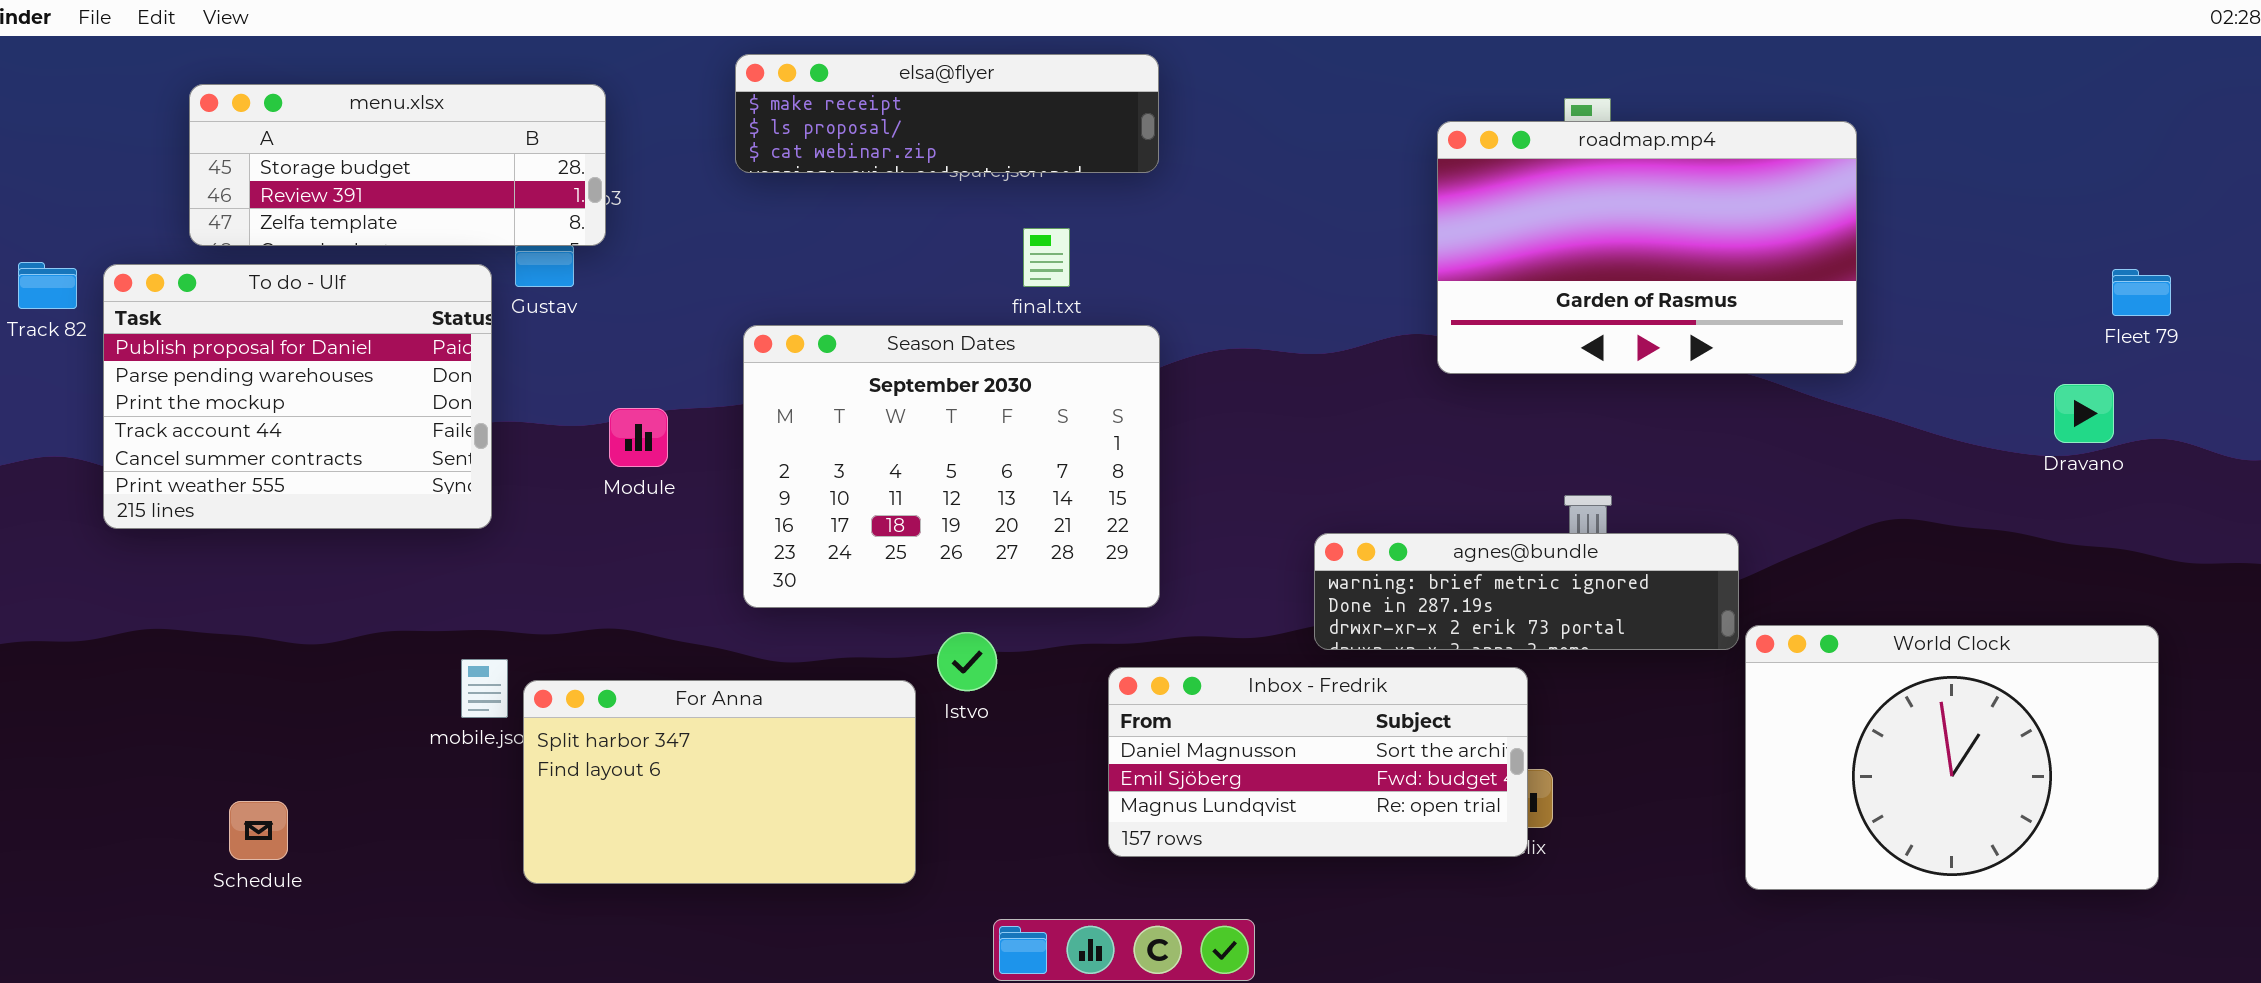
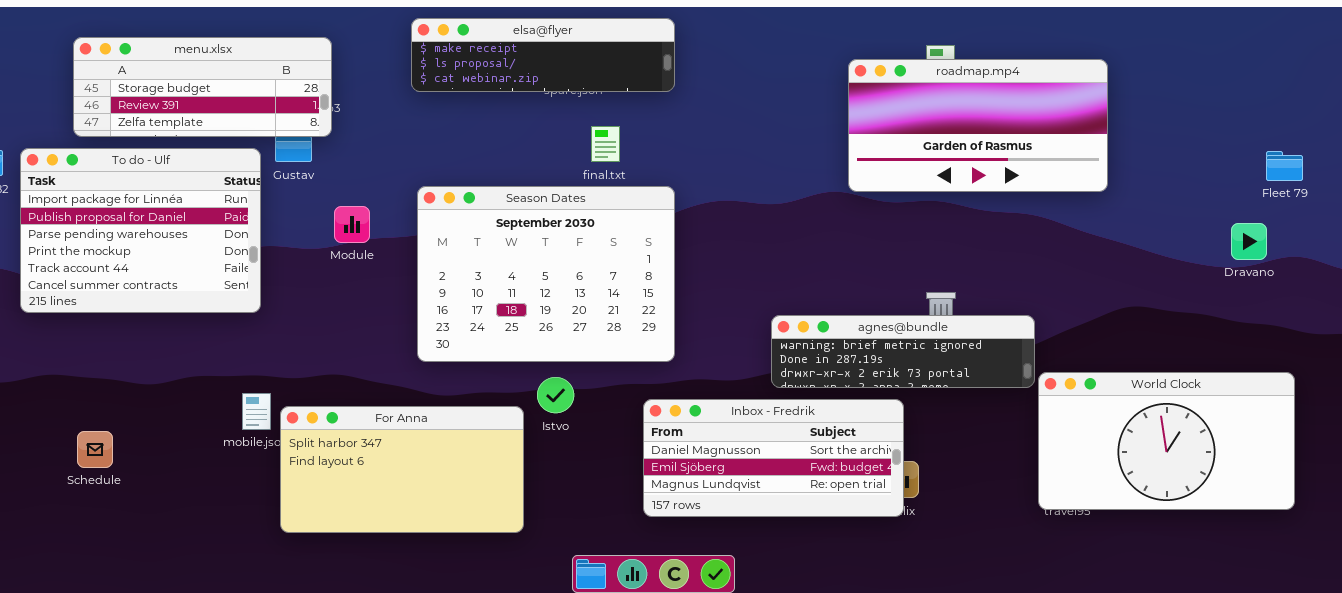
roadmap.mp4: [1437,121,1857,374] -> [848,59,1108,192], resized
To do - Ulf: [103,264,492,529] -> [20,148,261,313], scrolled up 1 row
Module: [609,408,668,467] -> [334,206,370,243], moved
World Clock: [1745,625,2159,890] -> [1038,372,1295,510], resized
Schedule: [229,801,288,860] -> [77,431,113,468], moved

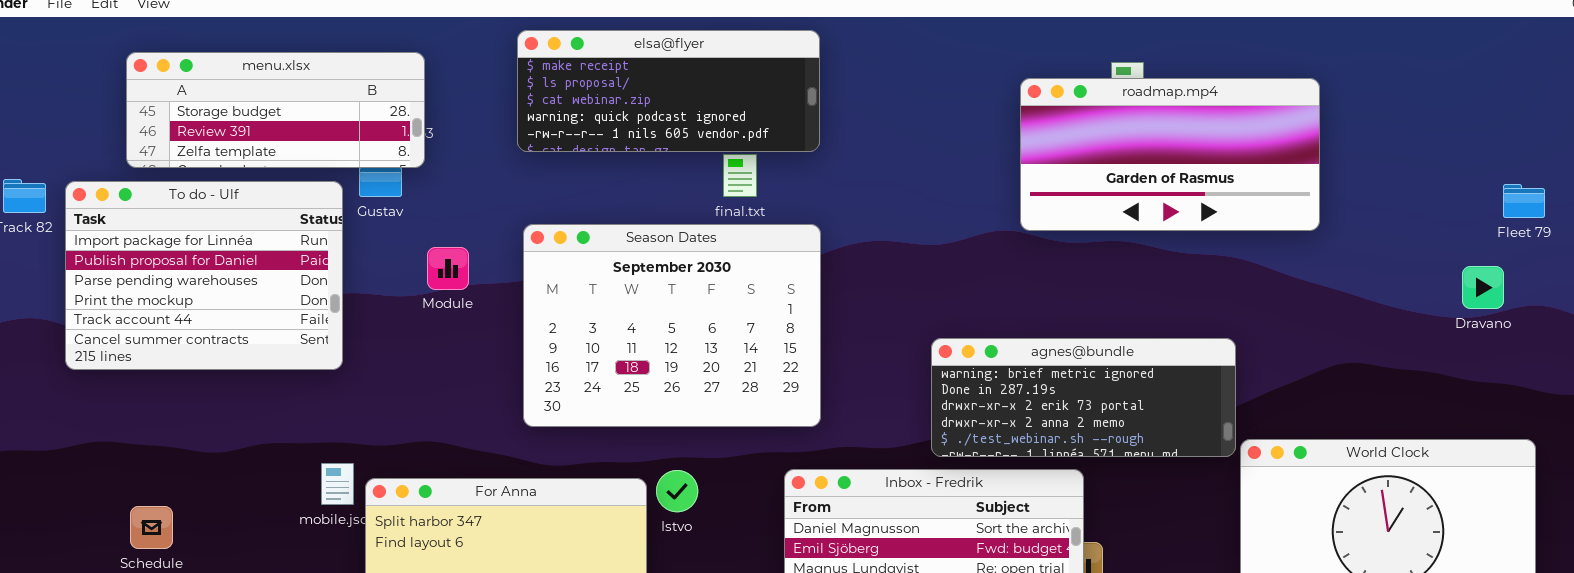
elsa@flyer: [411,18,675,92] -> [517,30,820,152], resized
agnes@bundle: [771,315,1035,388] -> [931,338,1236,457], resized
Istvo: [537,377,574,413] -> [656,470,698,512], moved

